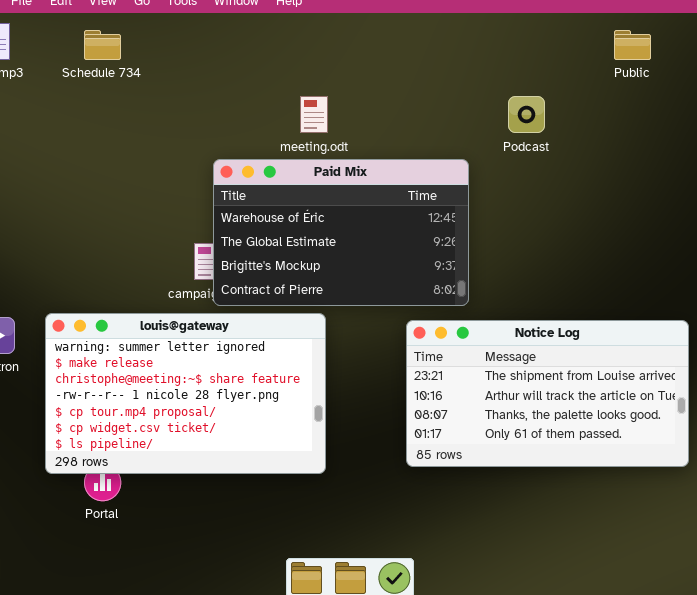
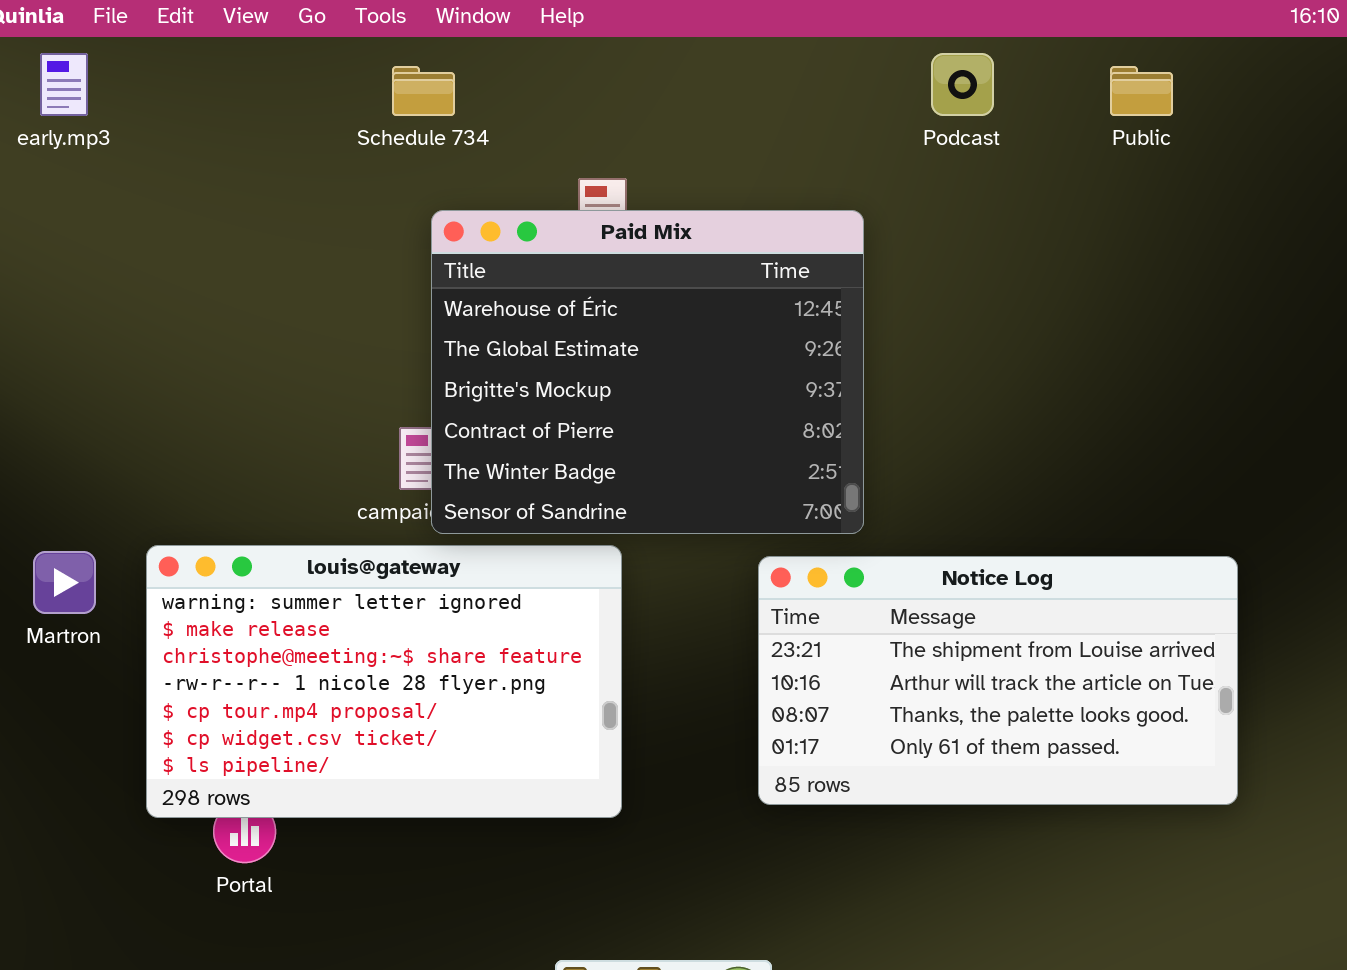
Schedule 734: [84,30,121,60] -> [392,66,455,116], moved
Podcast: [508,96,545,133] -> [931,53,994,116], moved
Paid Mix: [213,159,469,306] -> [431,210,864,534], resized

